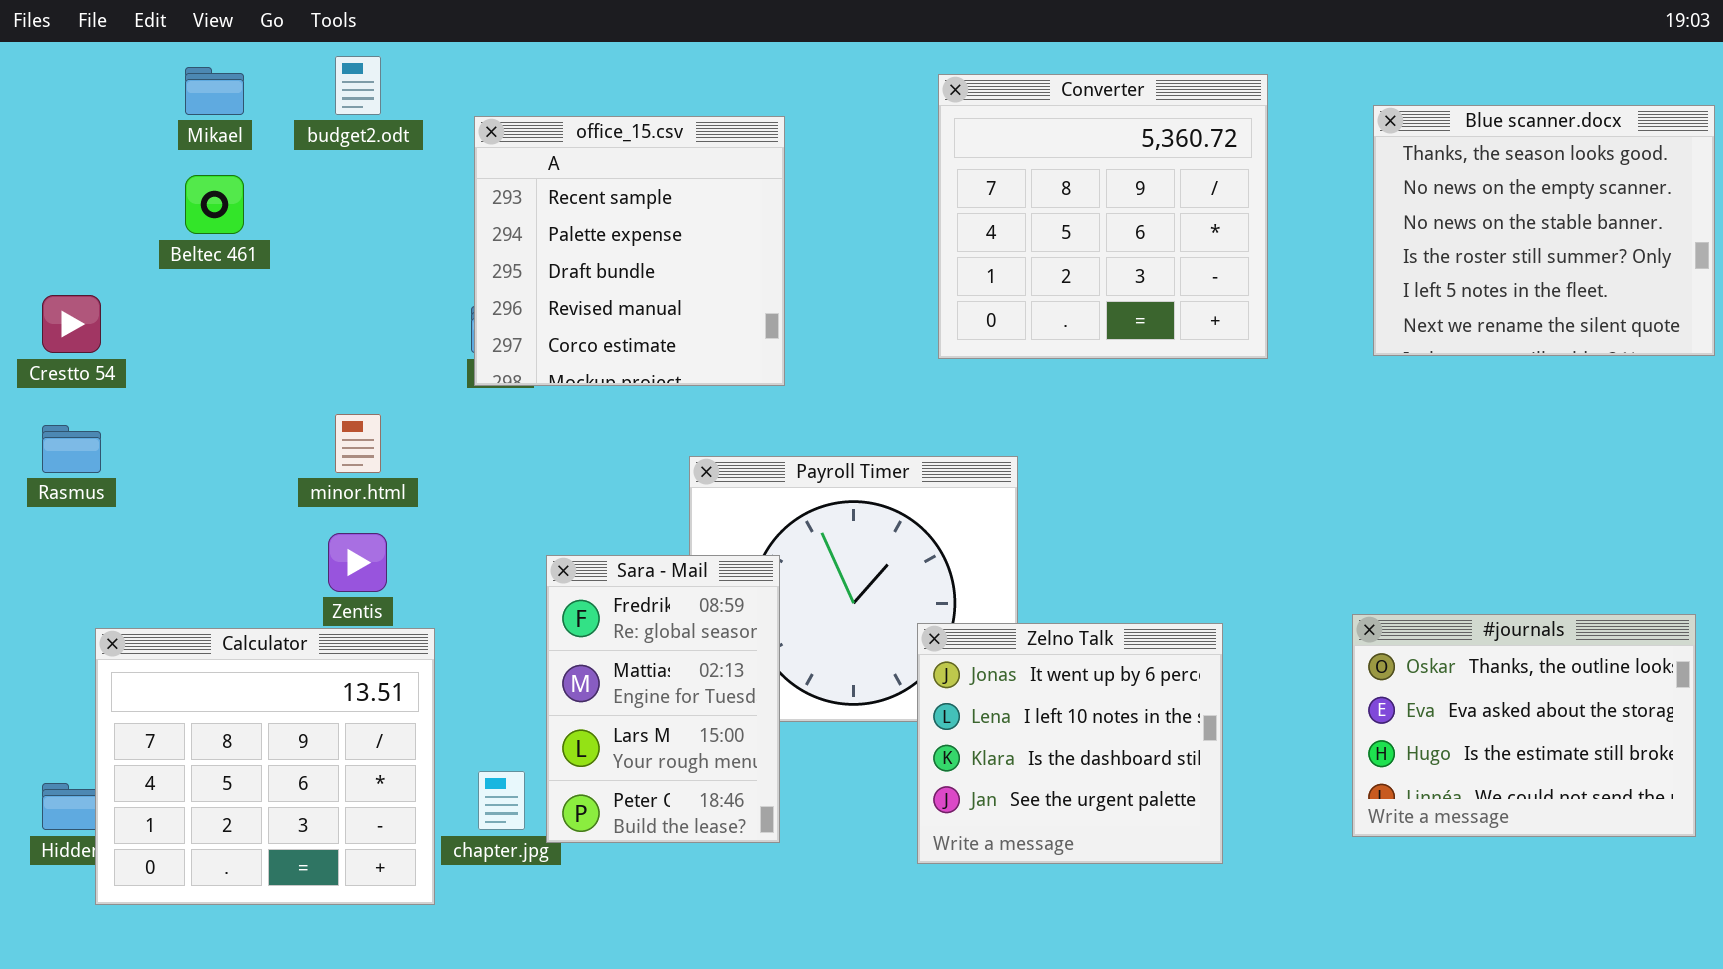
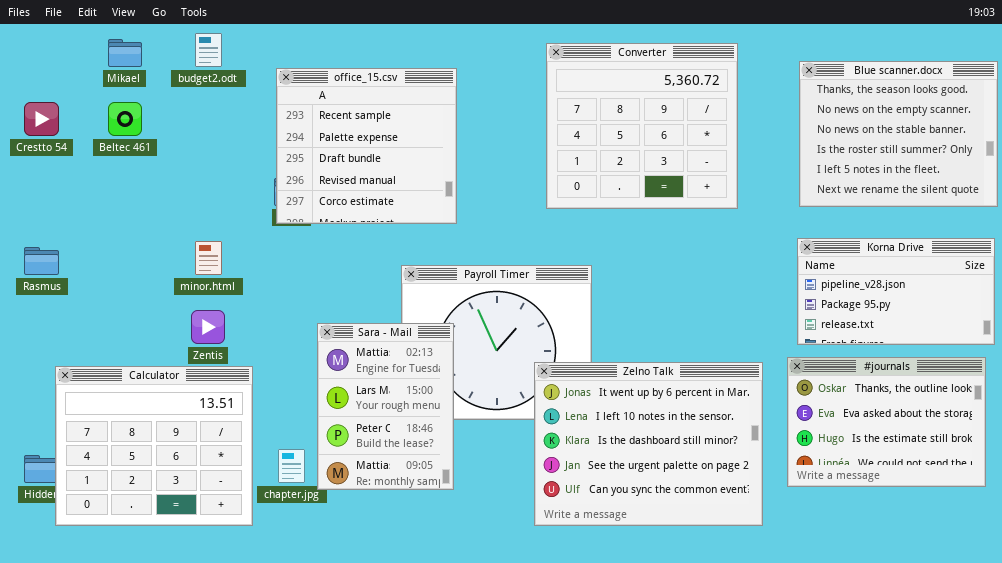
Crestto 54: [42,295,101,353] -> [24,102,59,136], moved
Korna Drive: none -> [797,238,995,345], opened
Sara - Mail: [546,555,780,843] -> [317,323,454,490], scrolled down 1 row
Zelno Talk: [917,623,1223,864] -> [534,362,763,526], resized

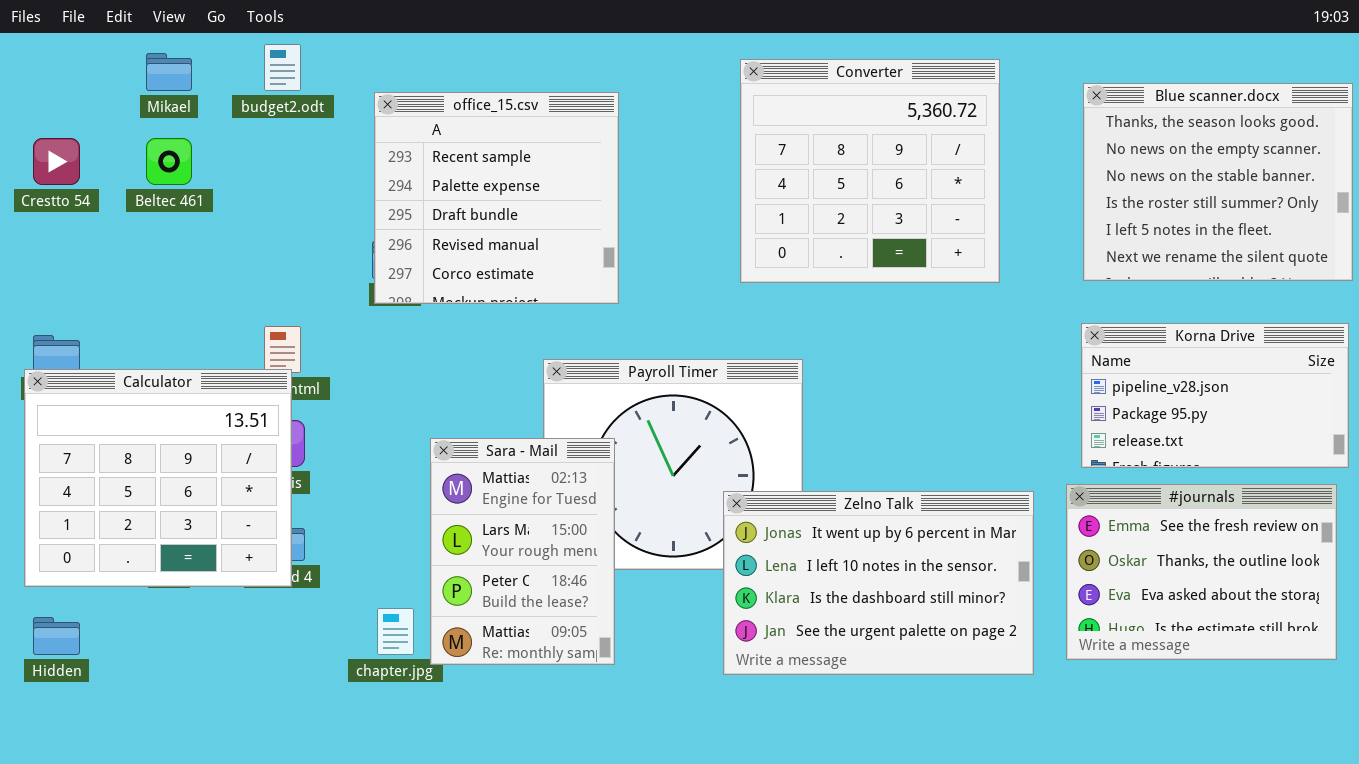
#journals: [787,357,986,487] -> [1066,484,1337,660], scrolled up 1 row
Zelno Talk: [534,362,763,526] -> [723,491,1034,675], resized
Calculator: [55,366,253,526] -> [24,369,292,587], moved

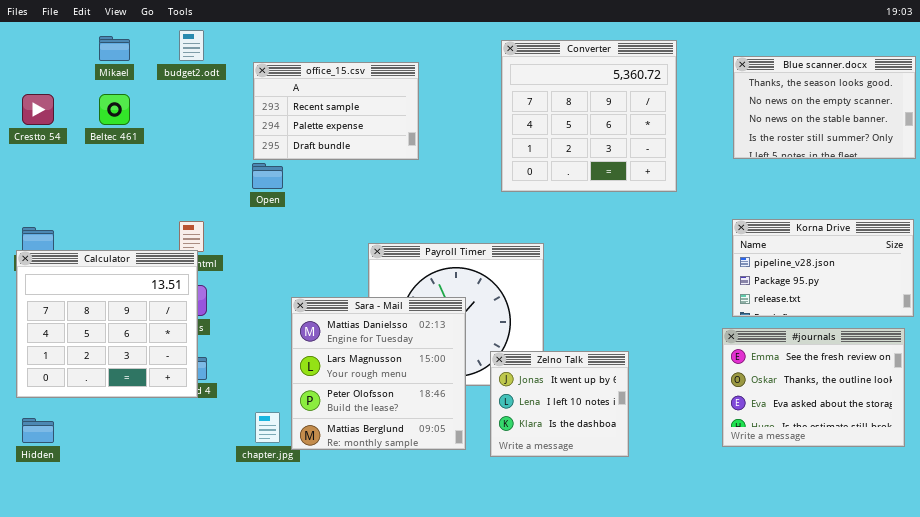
Blue scanner.docx: [1083,83,1353,281] -> [733,56,916,159], resized
office_15.csv: [374,92,619,304] -> [253,62,419,160], resized
Sara - Mail: [430,438,615,665] -> [291,297,466,450], resized
Zelno Talk: [723,491,1034,675] -> [490,351,629,457], resized

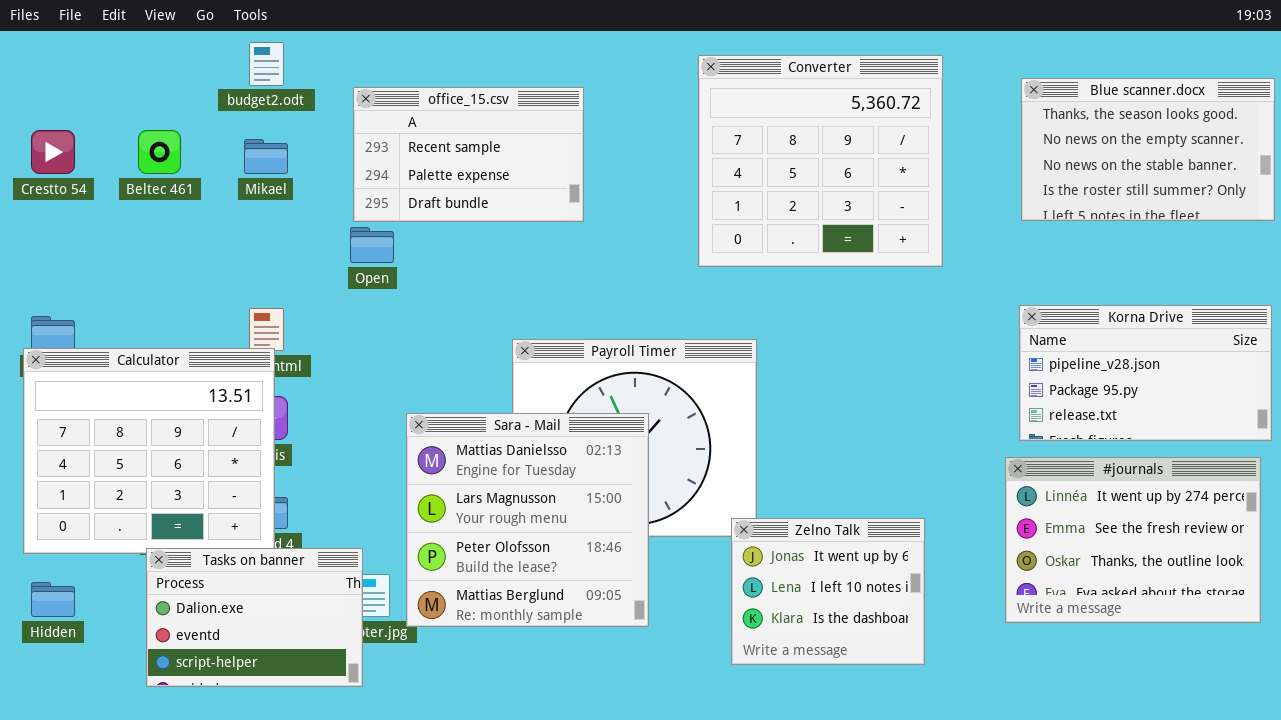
Mikael: [99,36,130,61] -> [244,139,288,174], moved
#journals: [722,328,905,447] -> [1005,457,1261,623], scrolled up 1 row
Zelno Talk: [490,351,629,457] -> [731,518,925,665], moved
Tasks on banner: none -> [146,548,363,687], opened

